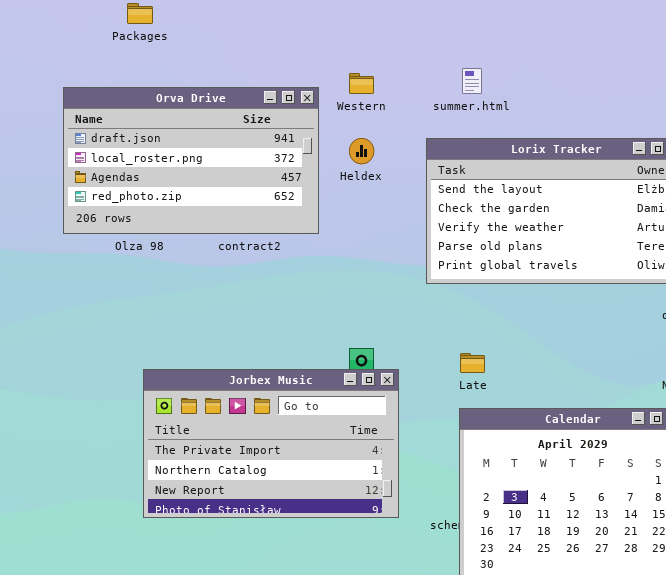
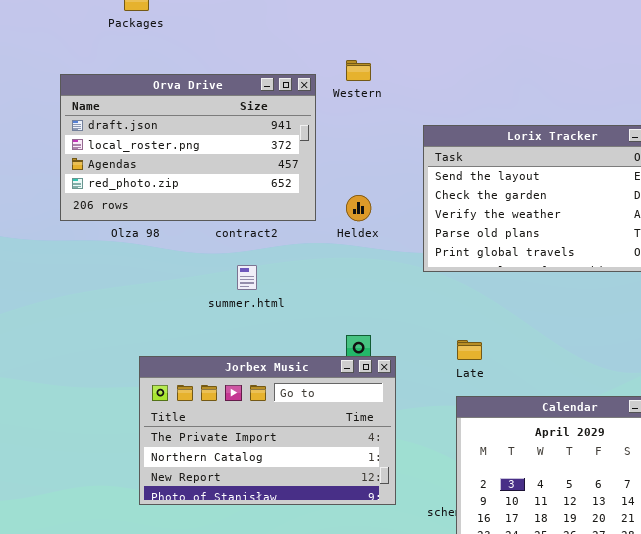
summer.html: [462,68,482,94] -> [237,265,257,290], moved
Heldex: [349,138,374,164] -> [346,195,371,221], moved

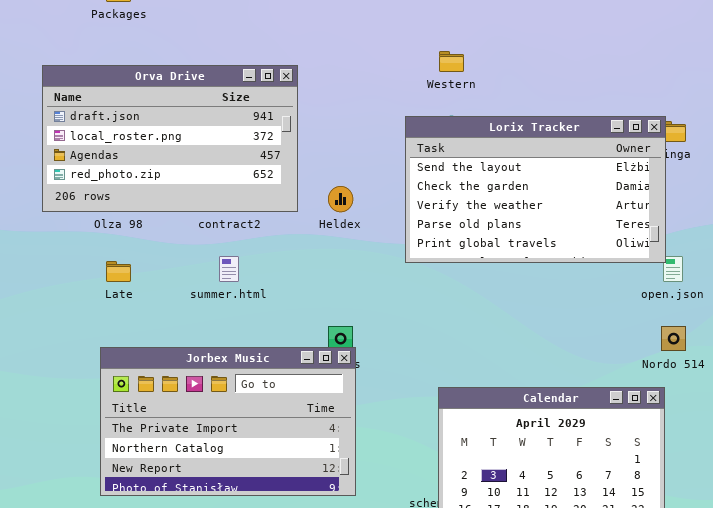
Western: [346,60,371,81] -> [439,51,464,72], moved
Late: [457,340,482,360] -> [106,261,131,282], moved
Jorbex Music: [139,356,396,505] -> [100,347,356,496], moved

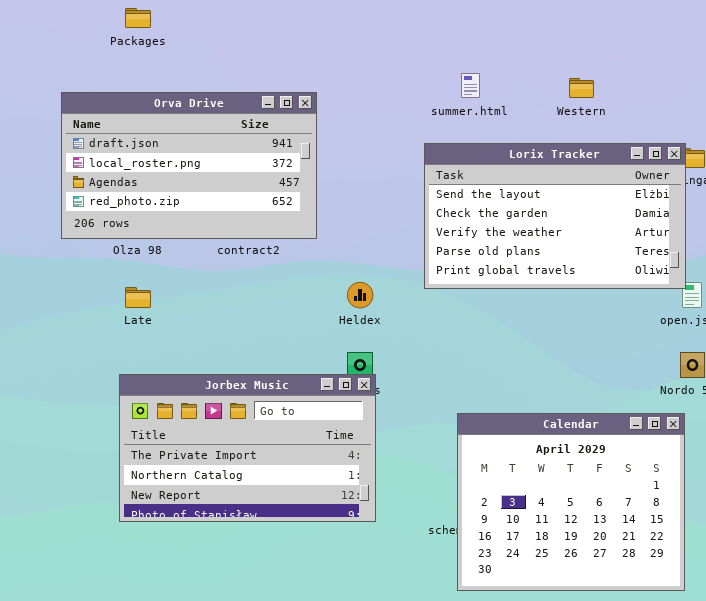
Western: [439,51,464,72] -> [569,78,594,98], moved
Heldex: [328,186,353,212] -> [347,282,373,308], moved
summer.html: [219,256,239,282] -> [461,73,480,98], moved

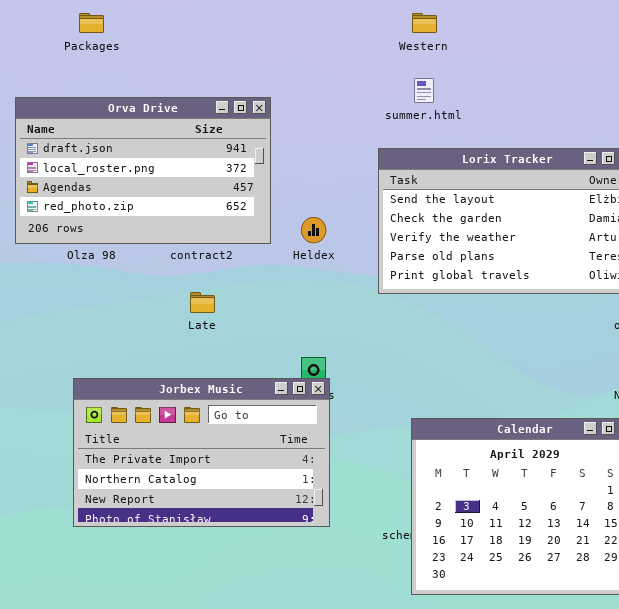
Western: [569,78,594,98] -> [412,13,437,33], moved
Heldex: [347,282,373,308] -> [301,217,326,243], moved
Late: [125,287,151,308] -> [190,292,215,313], moved

